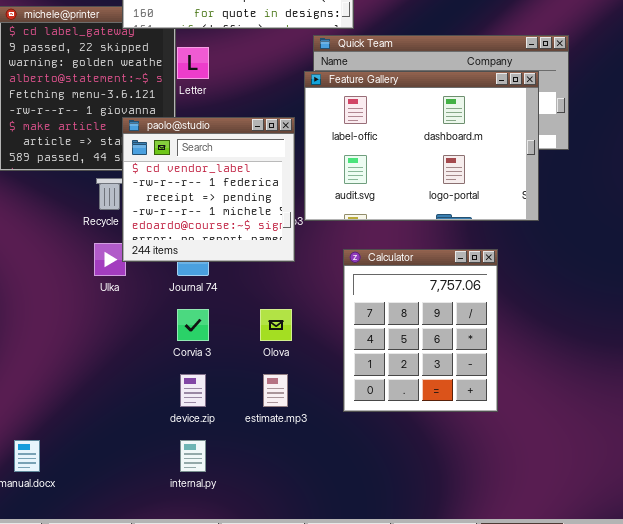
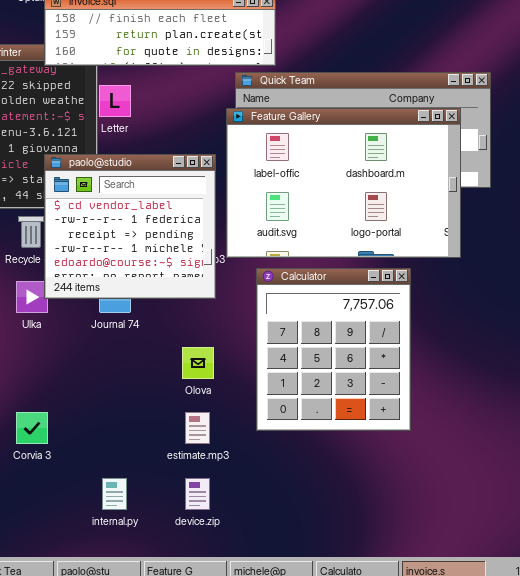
Calculator: [343,249,498,412] -> [256,268,411,431], moved
Corvia 3: [177,309,209,341] -> [16,412,48,444], moved
device.zip: [180,374,206,407] -> [185,478,210,510], moved

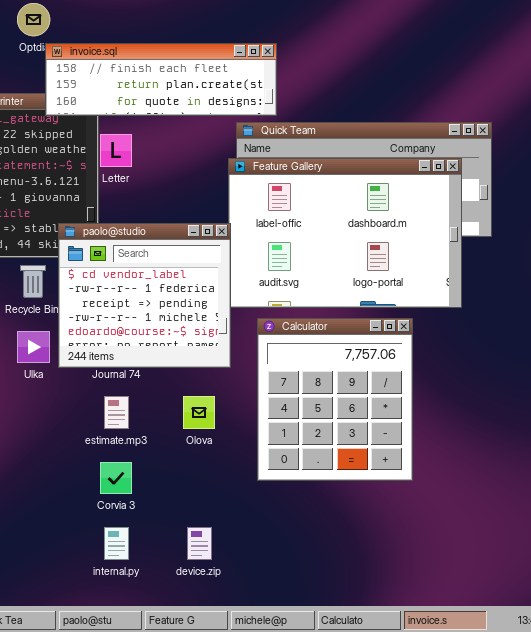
paolo@studio: [44,154,216,299] -> [58,223,231,368], moved
Corvia 3: [16,412,48,444] -> [100,462,132,494], moved
estimate.mp3: [185,412,210,444] -> [104,396,129,429], moved

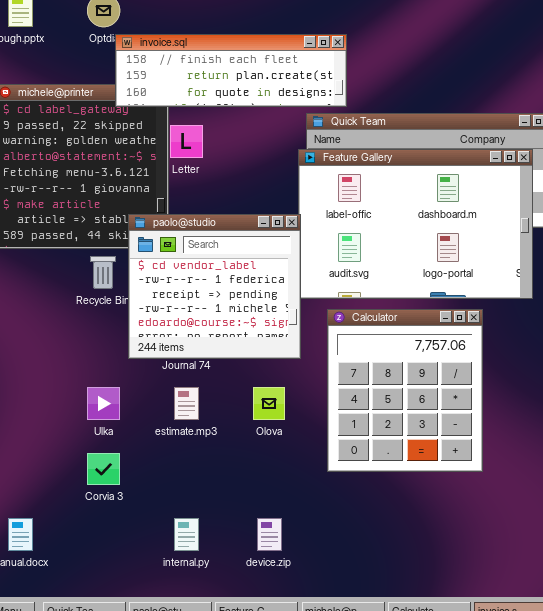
Ulka: [17,331,50,363] -> [87,387,120,420], moved
Corvia 3: [100,462,132,494] -> [87,453,120,485], moved

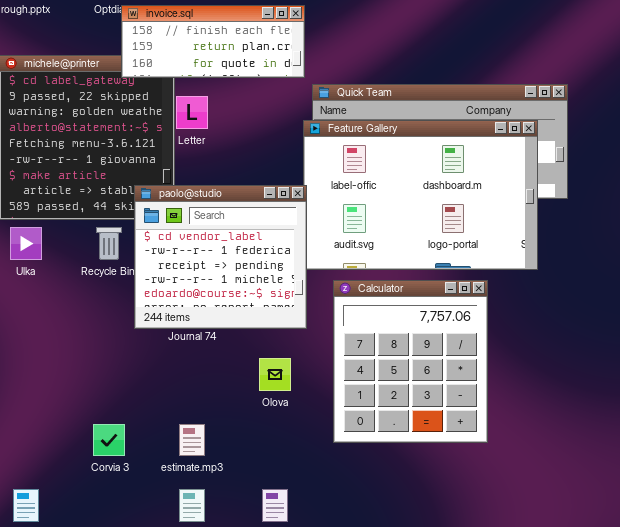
invoice.sql: [115,34,347,107] -> [121,5,305,78], resized
Ulka: [87,387,120,420] -> [10,227,42,260], moved
estimate.mp3: [174,387,199,420] -> [179,424,205,456], moved

